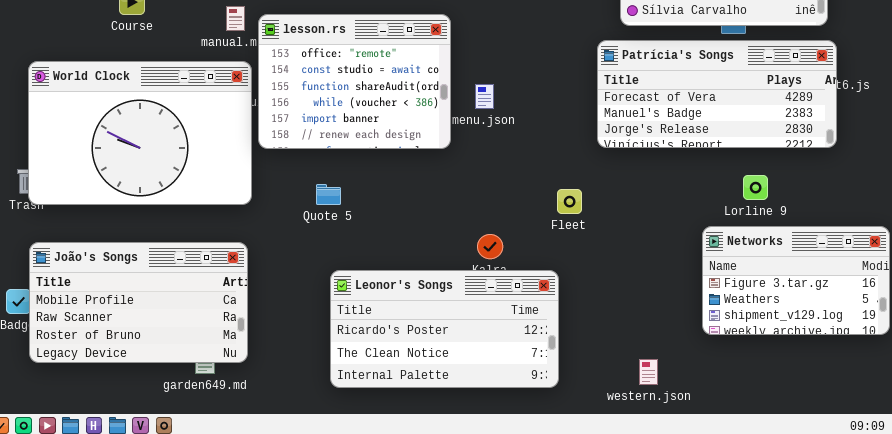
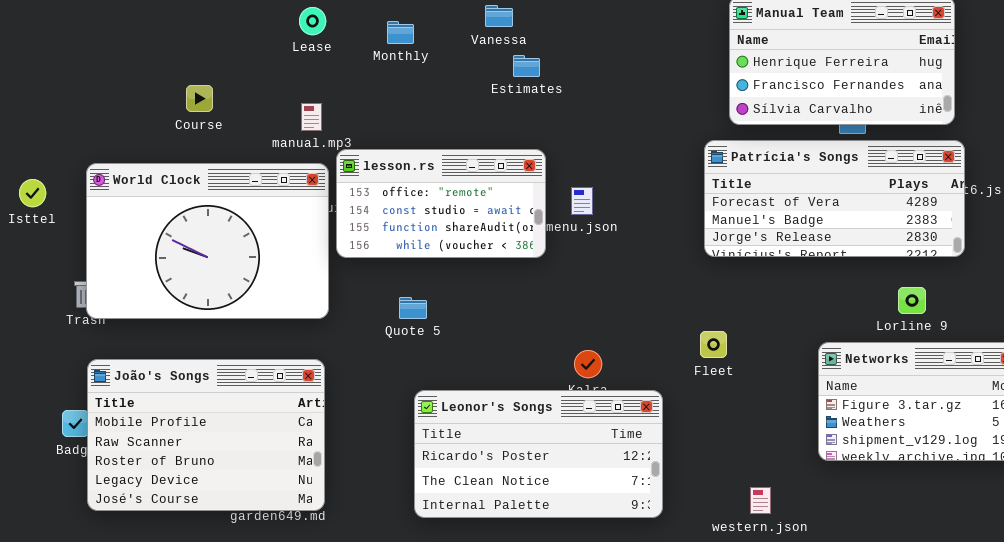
lesson.rs: [258,14,451,149] -> [336,149,546,258], resized
Lorline 9: [743,175,768,200] -> [898,287,926,314], moved
Fleet: [557,189,582,214] -> [700,331,727,358], moved
João's Songs: [29,242,248,363] -> [87,359,325,511], resized

